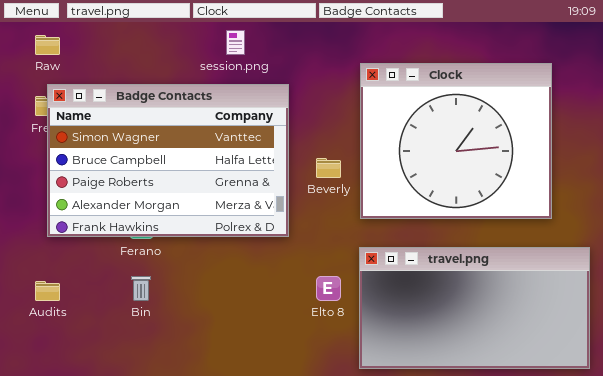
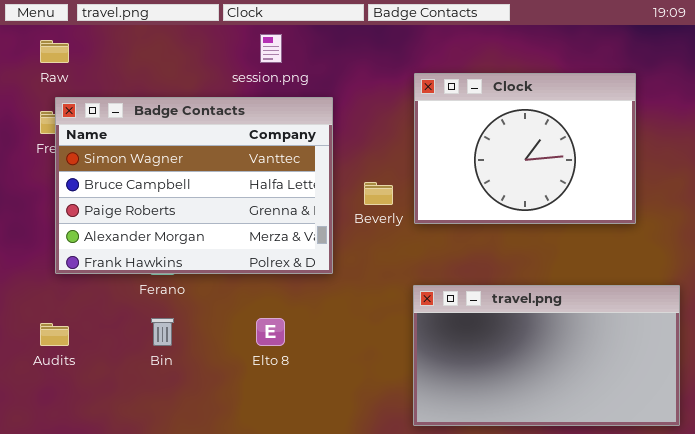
Clock: [360,63,552,219] -> [414,73,636,224], resized
Elto 8: [316,276,341,301] -> [256,318,285,346], moved

